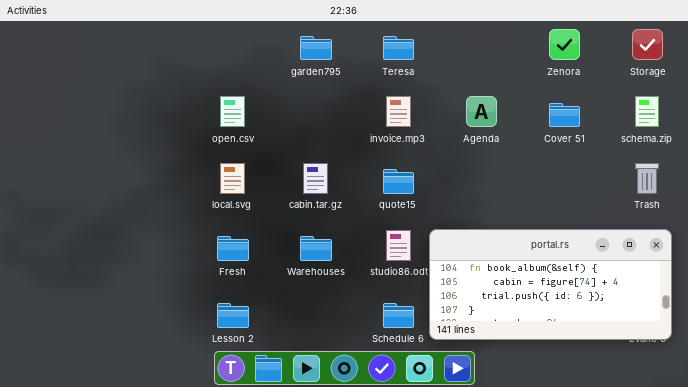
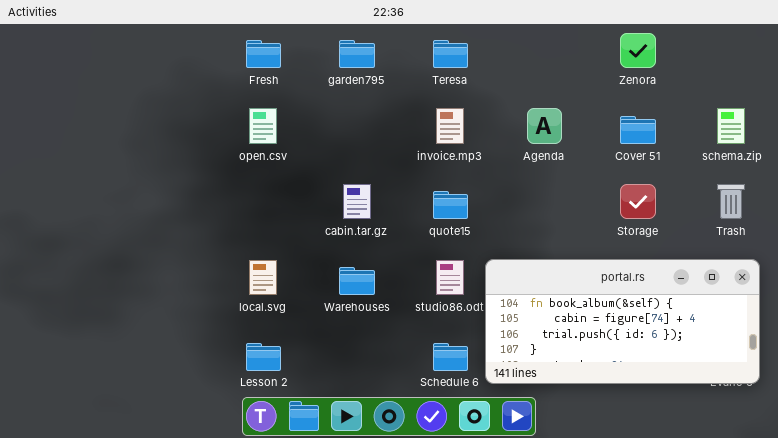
Storage: [632,29,663,60] -> [620,184,656,219], moved
local.svg: [220,163,245,194] -> [249,260,277,295], moved
Fresh: [217,236,249,261] -> [246,40,281,68], moved

